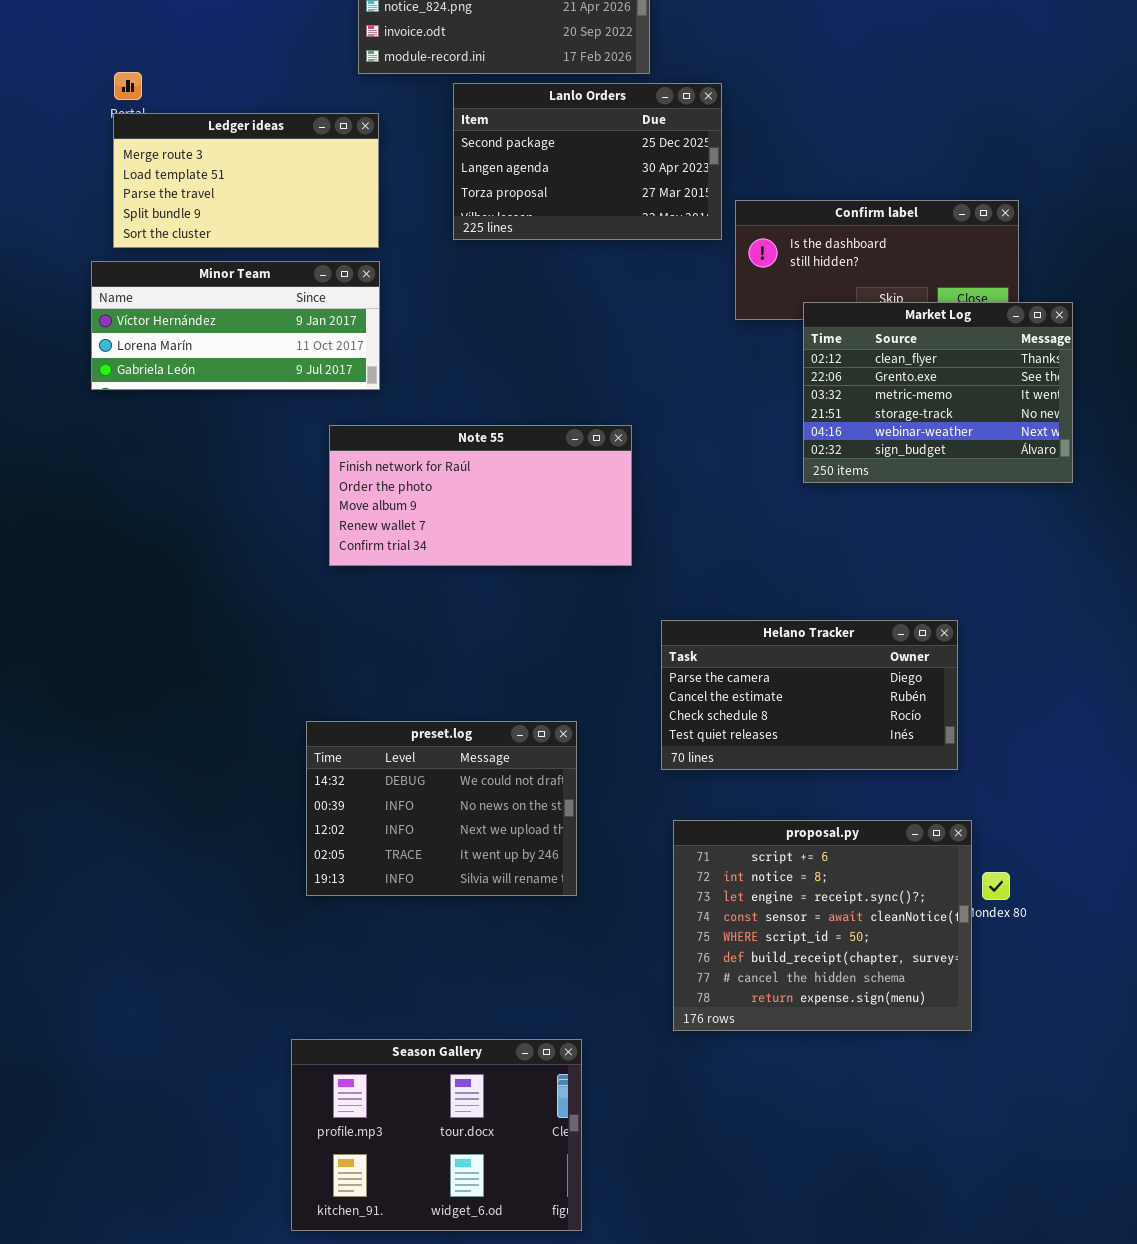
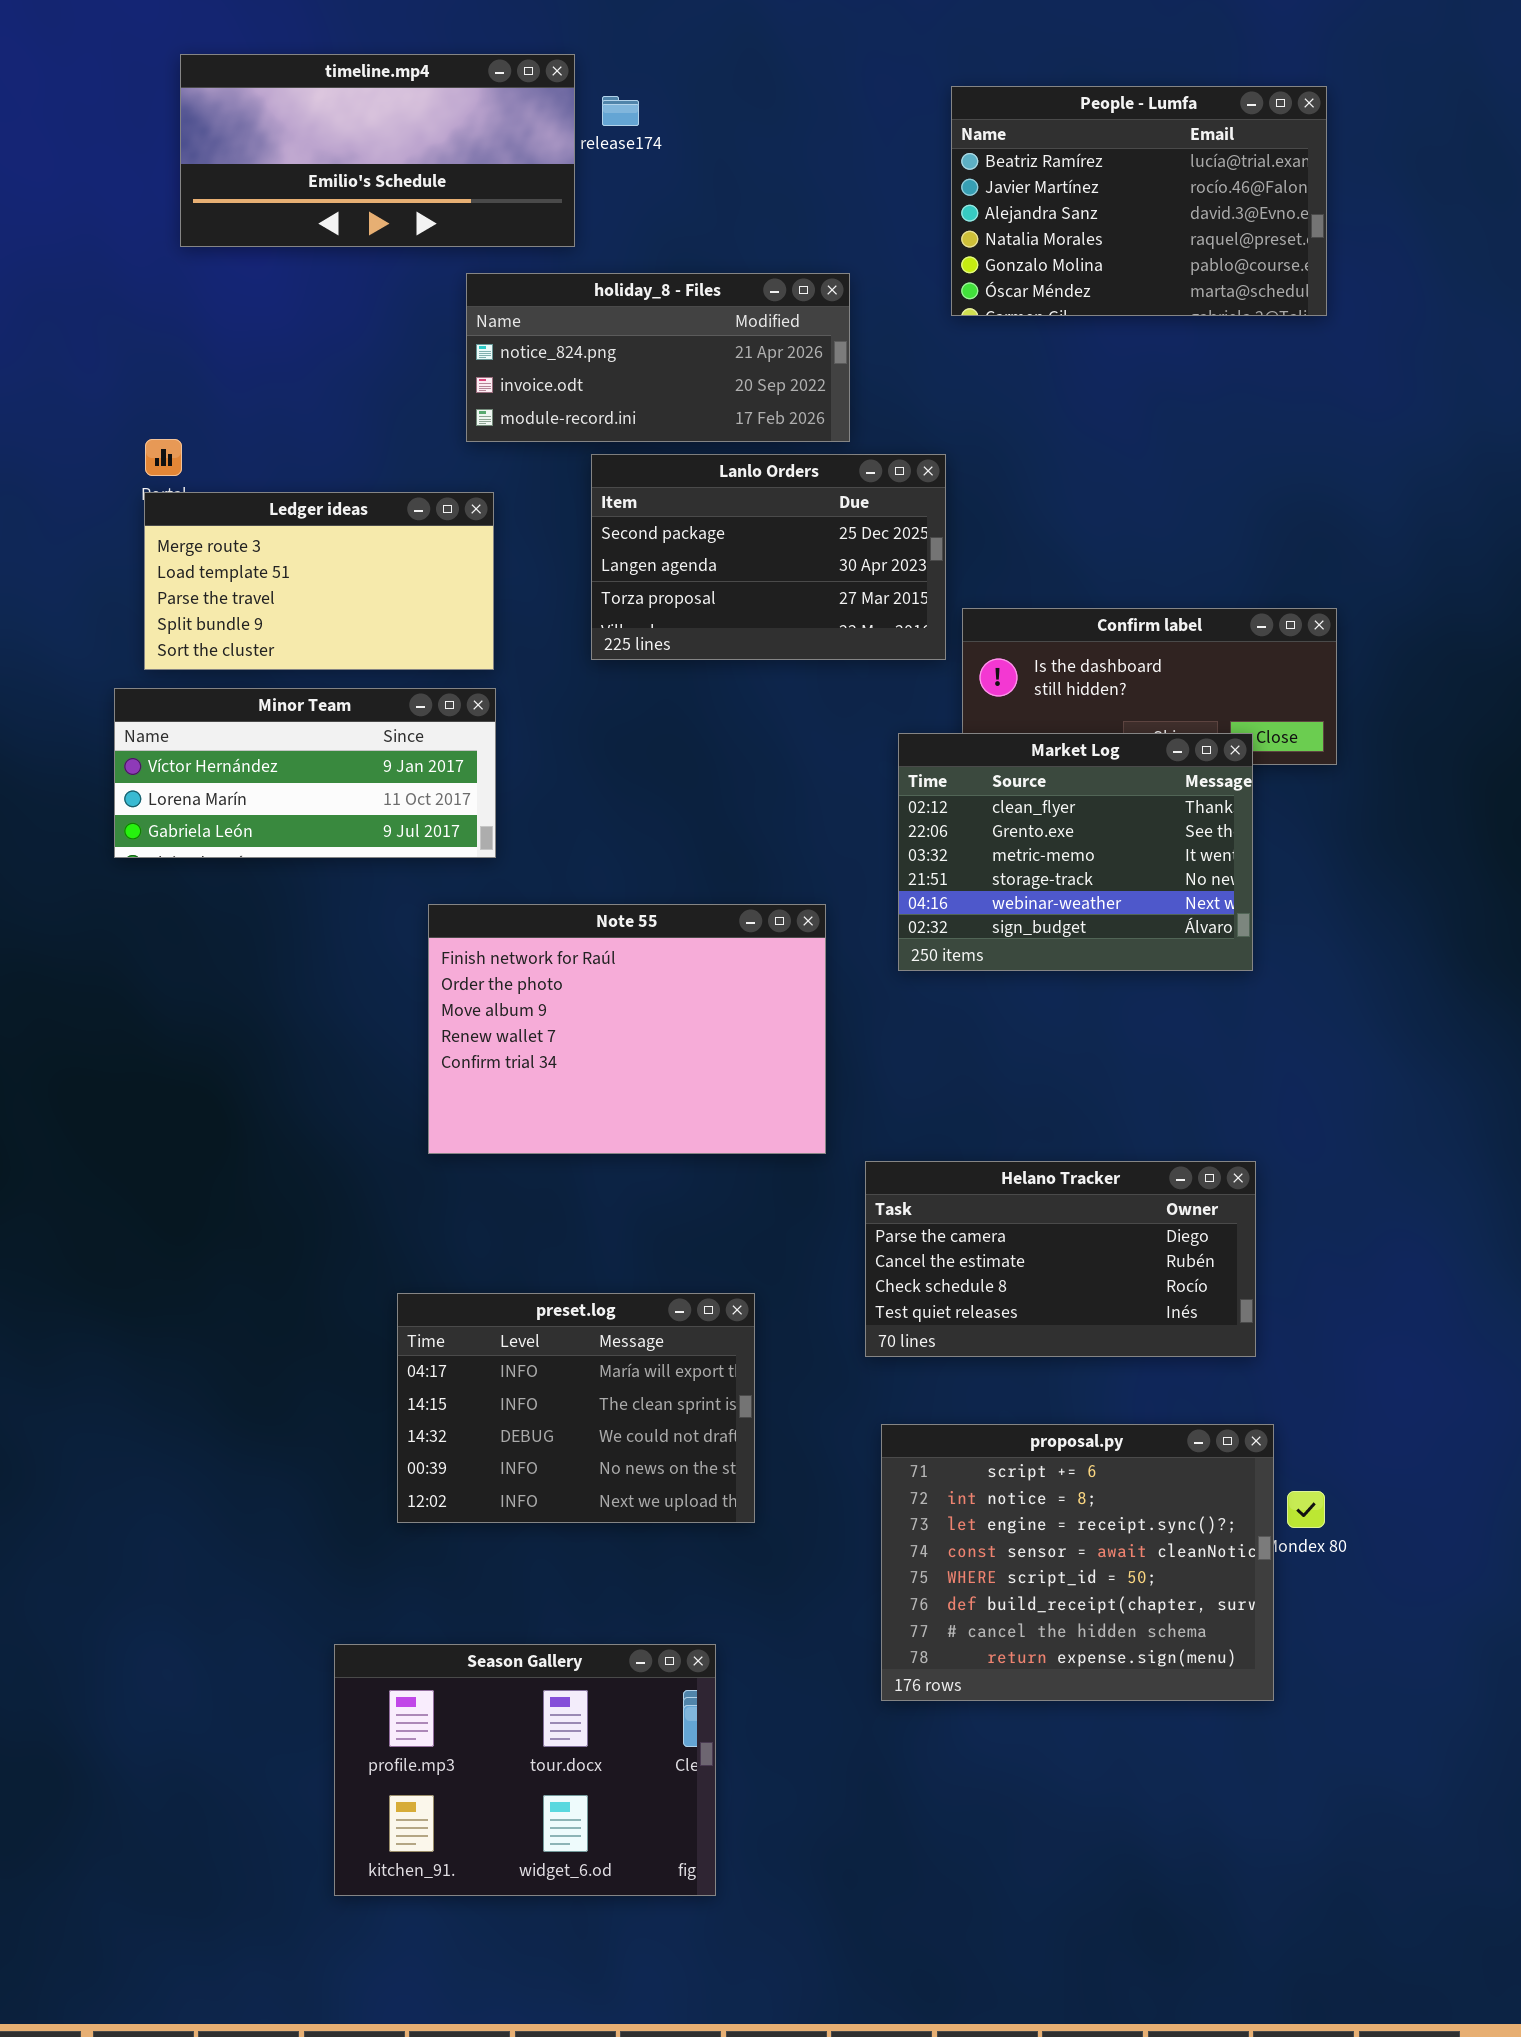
Market Log: [803,302,1073,483] -> [898,733,1253,971], moved
Note 55: [329,425,632,566] -> [428,904,826,1154], resized
preset.log: [306,721,577,896] -> [397,1293,755,1523], scrolled up 2 rows
Season Gallery: [291,1039,582,1231] -> [334,1644,716,1896], moved

